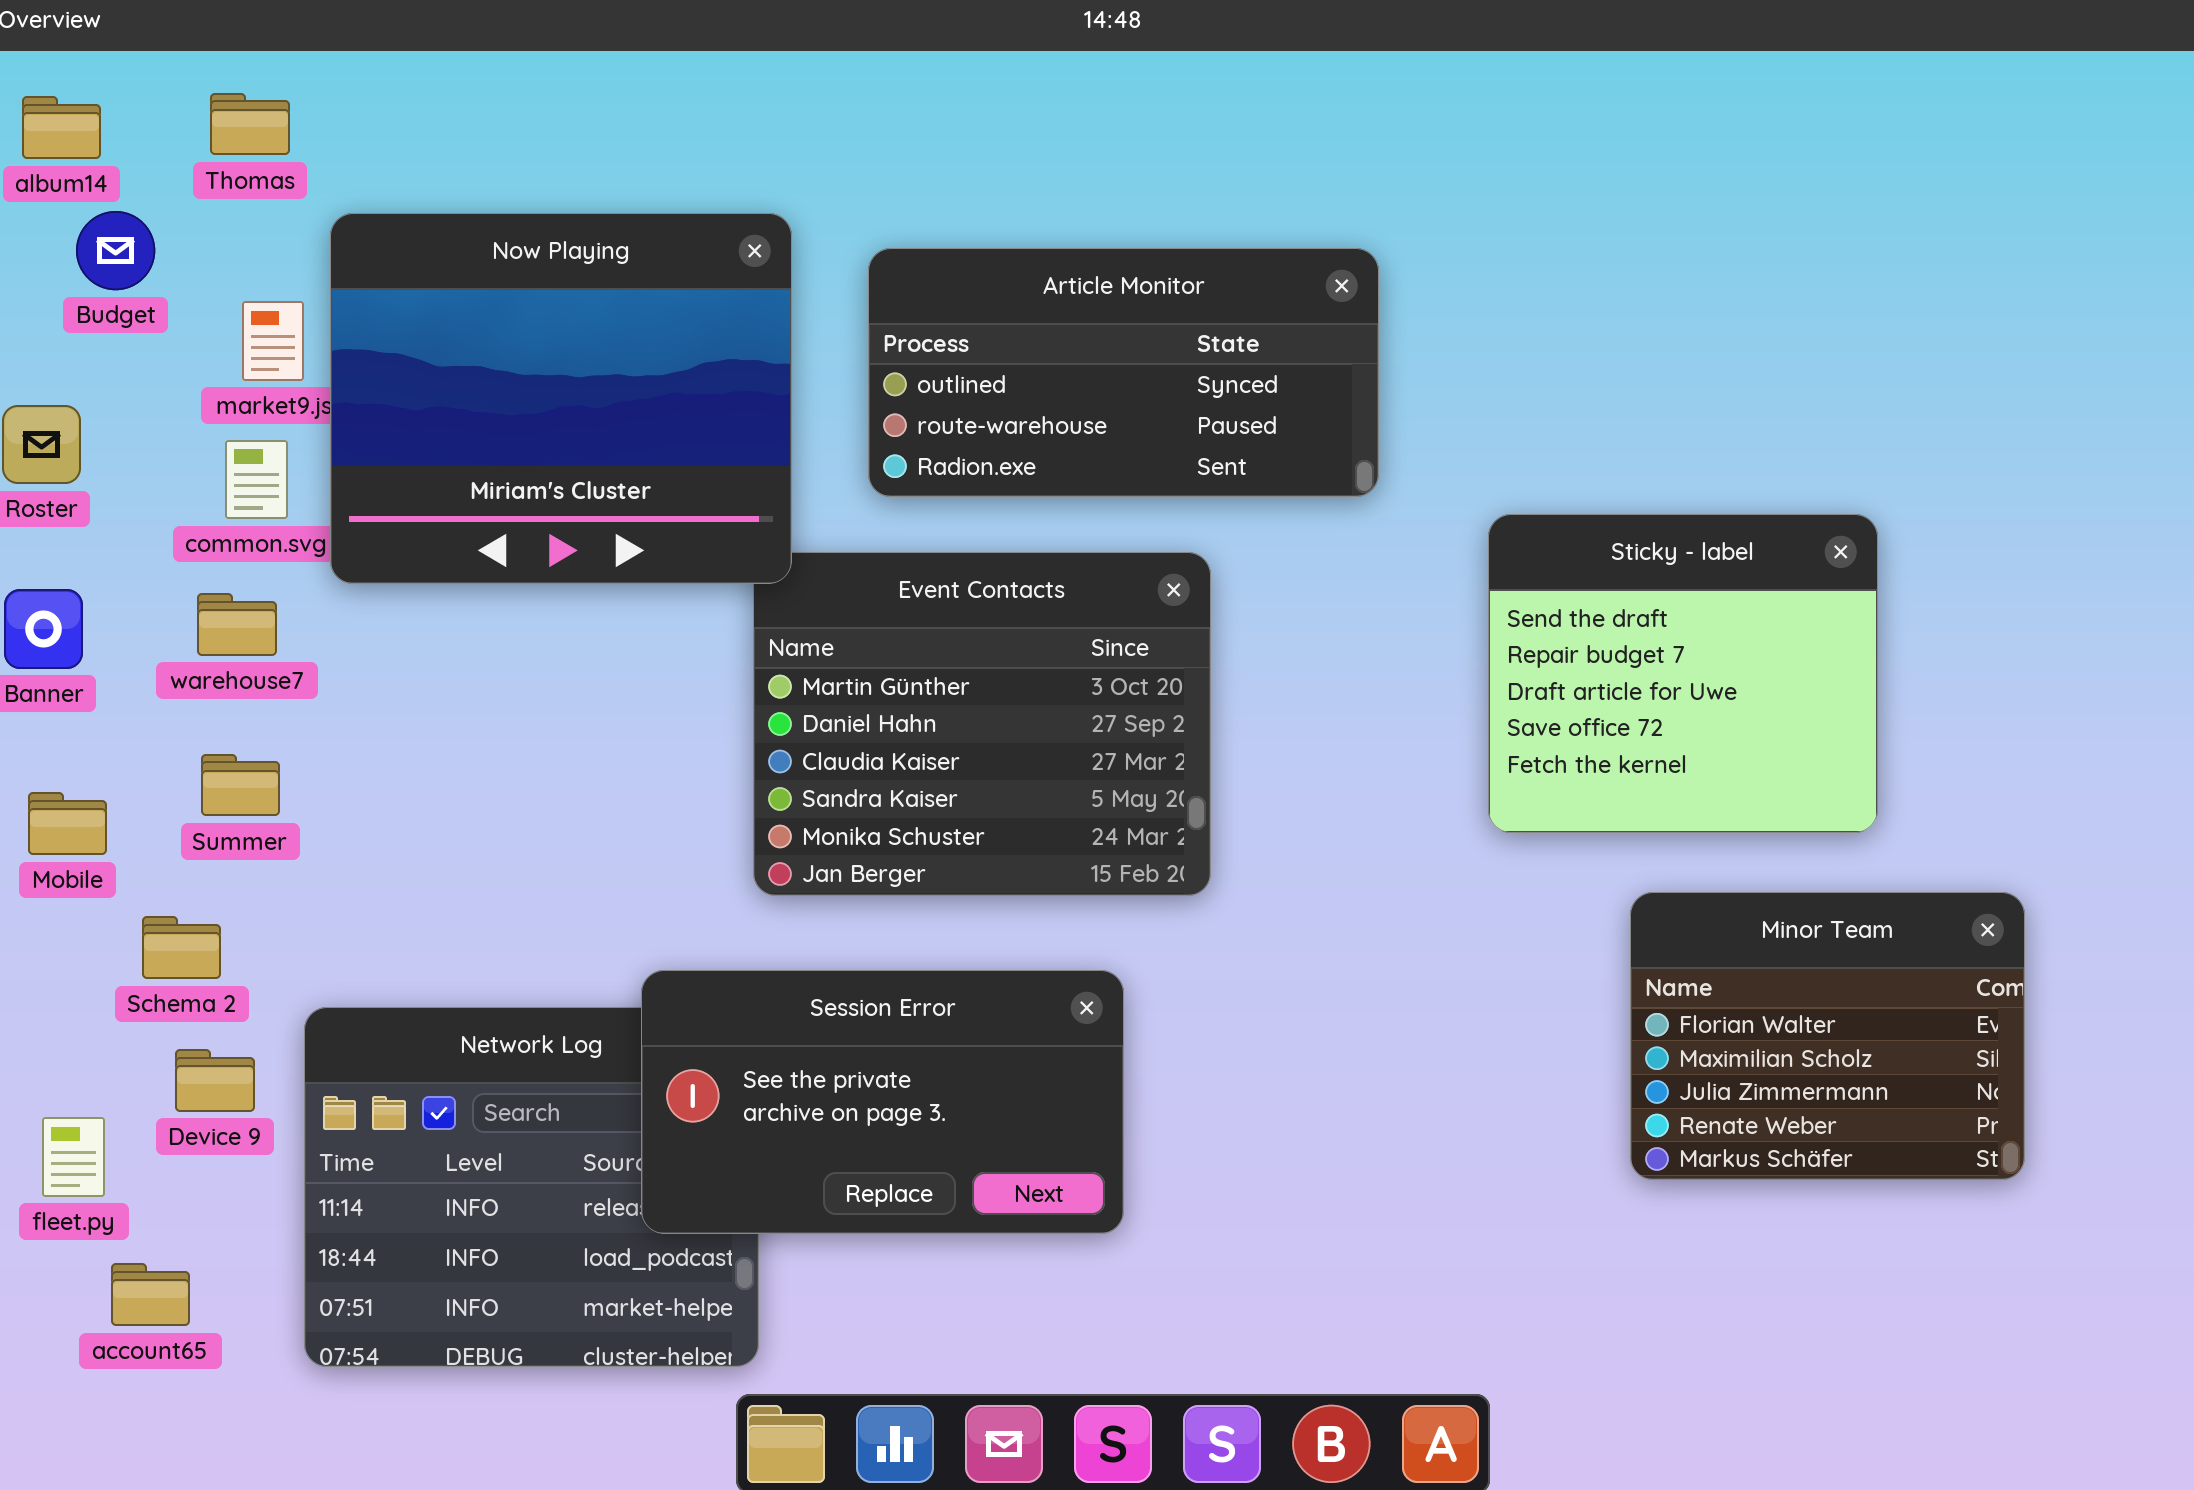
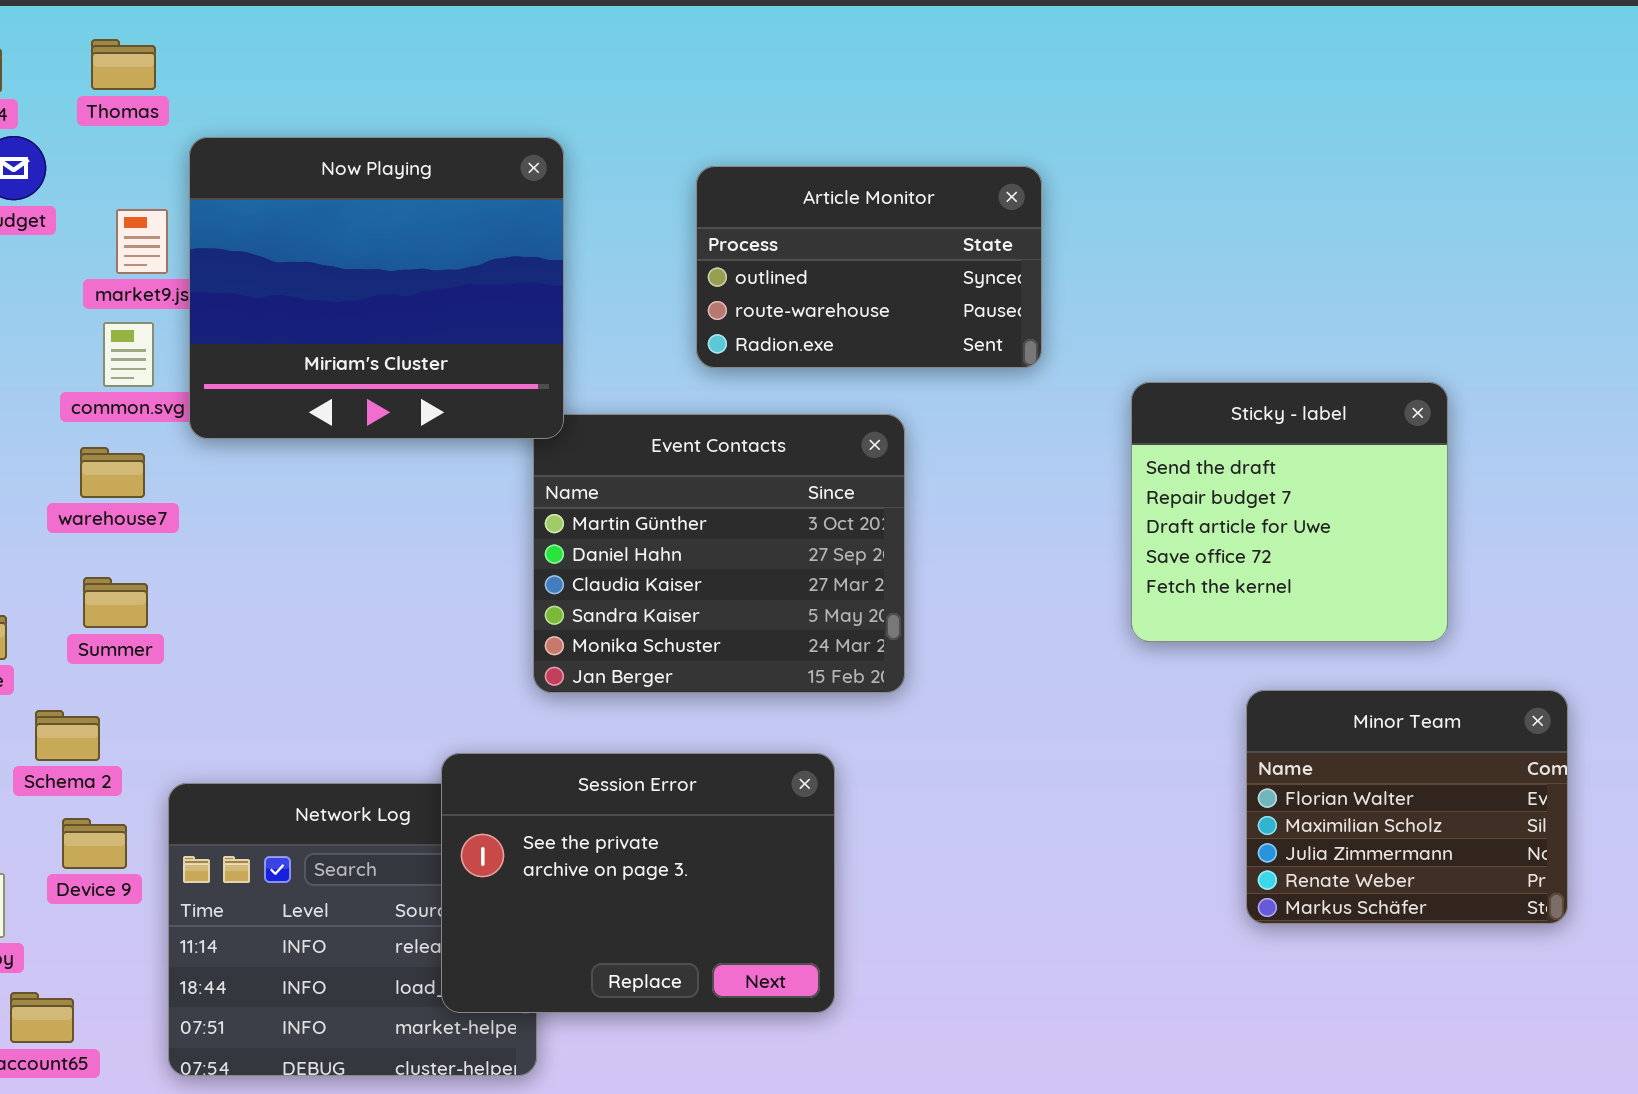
Article Monitor: [868,248,1379,497] -> [696,166,1042,368], resized
Session Error: [641,970,1124,1234] -> [441,753,835,1013], resized

